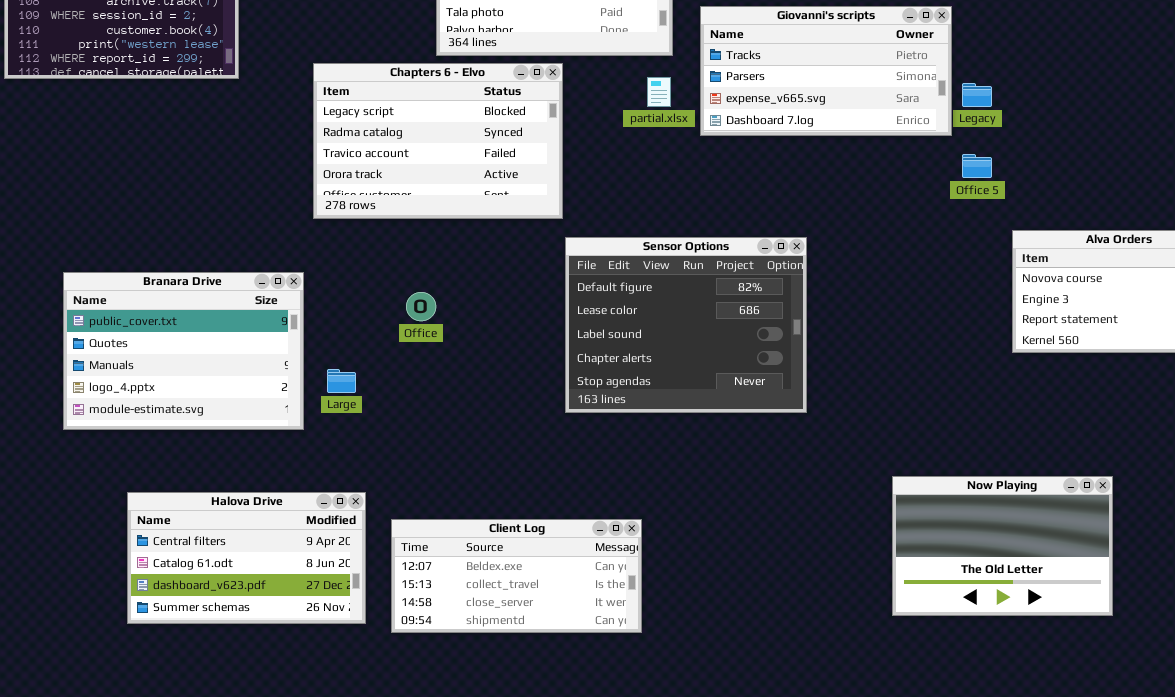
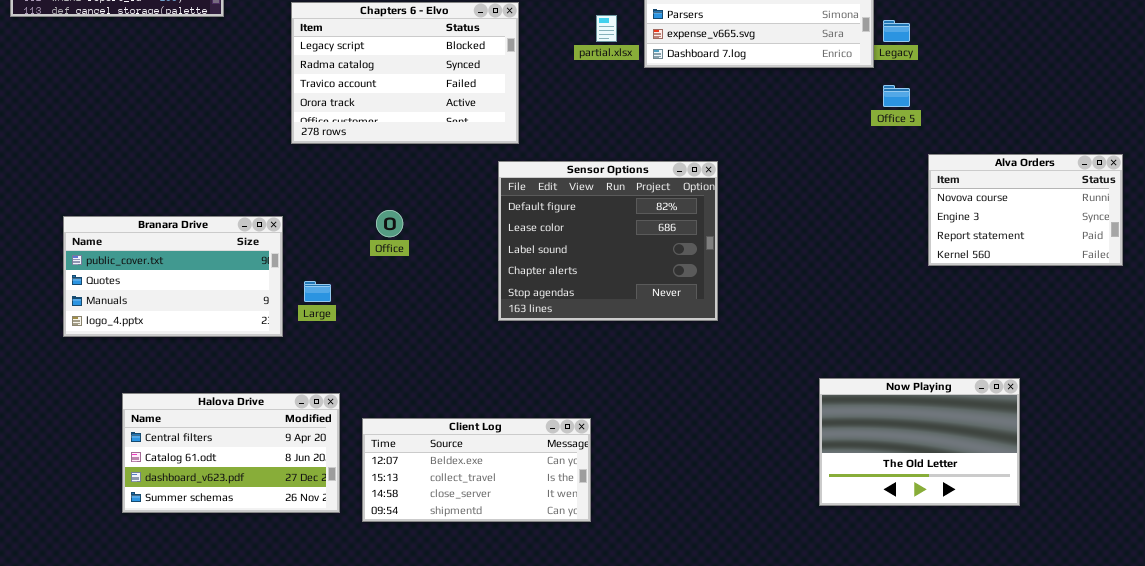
Sensor Options: [565,237,807,413] -> [498,161,718,321], moved
Branara Drive: [63,272,304,430] -> [63,216,283,337], resized

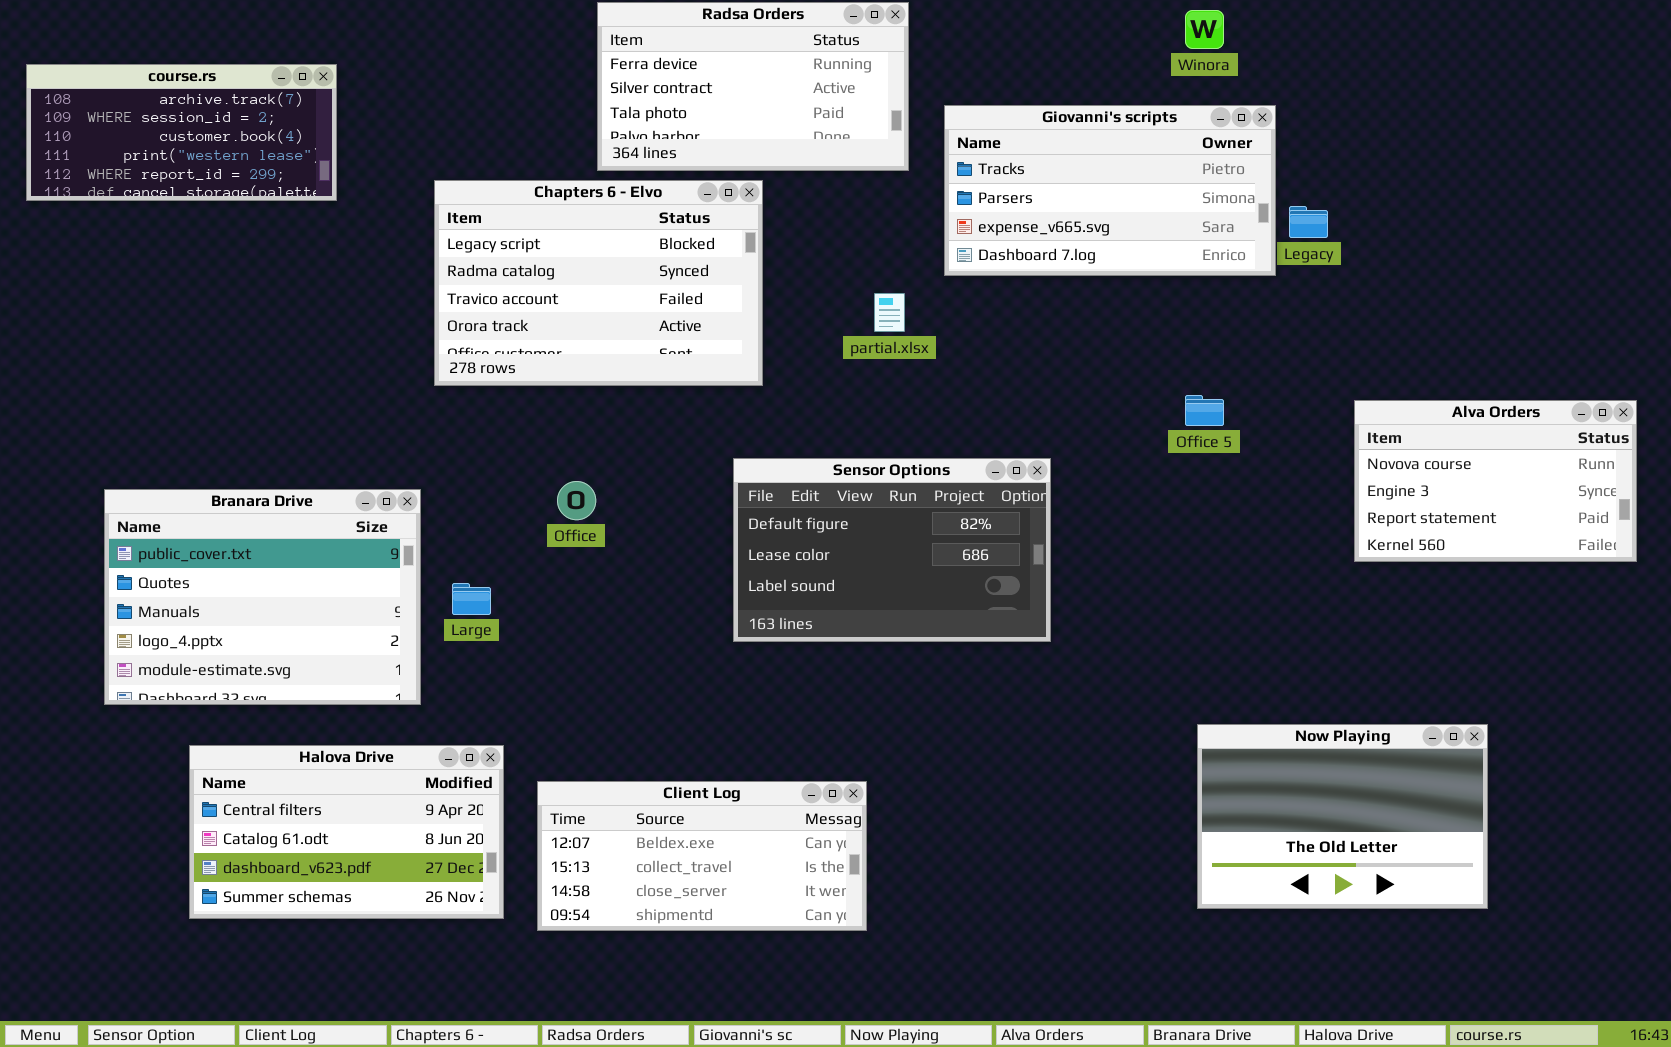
partial.xlsx: [596,15,617,42] -> [874,293,905,332], moved
Office 5: [883,85,910,107] -> [1185,395,1224,426], moved
Sensor Options: [498,161,718,321] -> [733,458,1051,642], resized
Branara Drive: [63,216,283,337] -> [104,489,421,705], resized

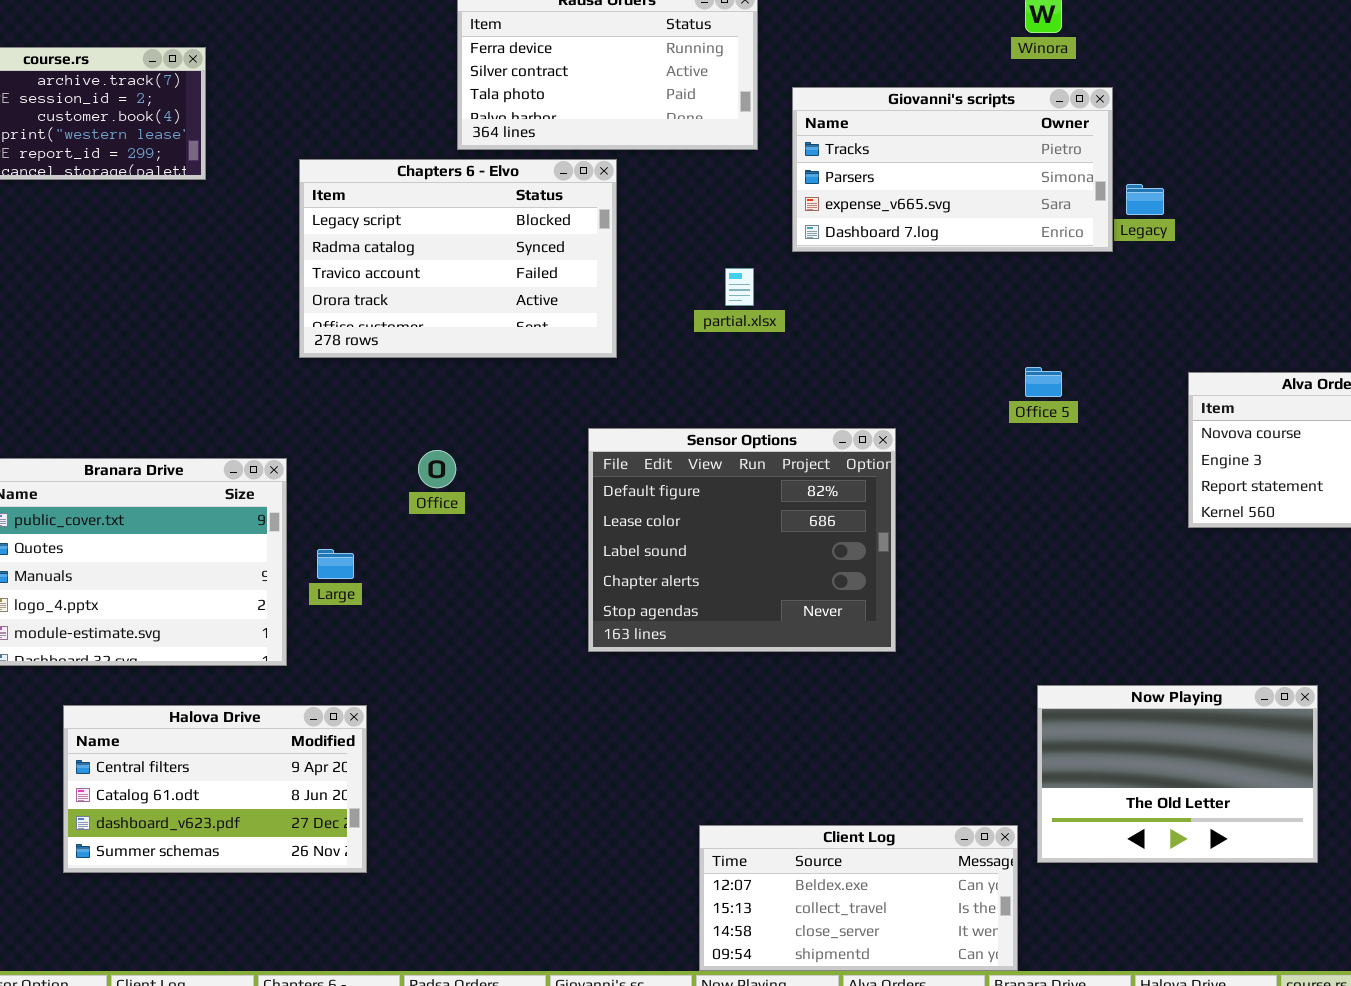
Sensor Options: [733,458,1051,642] -> [588,428,896,652], resized
Client Log: [537,781,867,931] -> [699,825,1018,971], moved

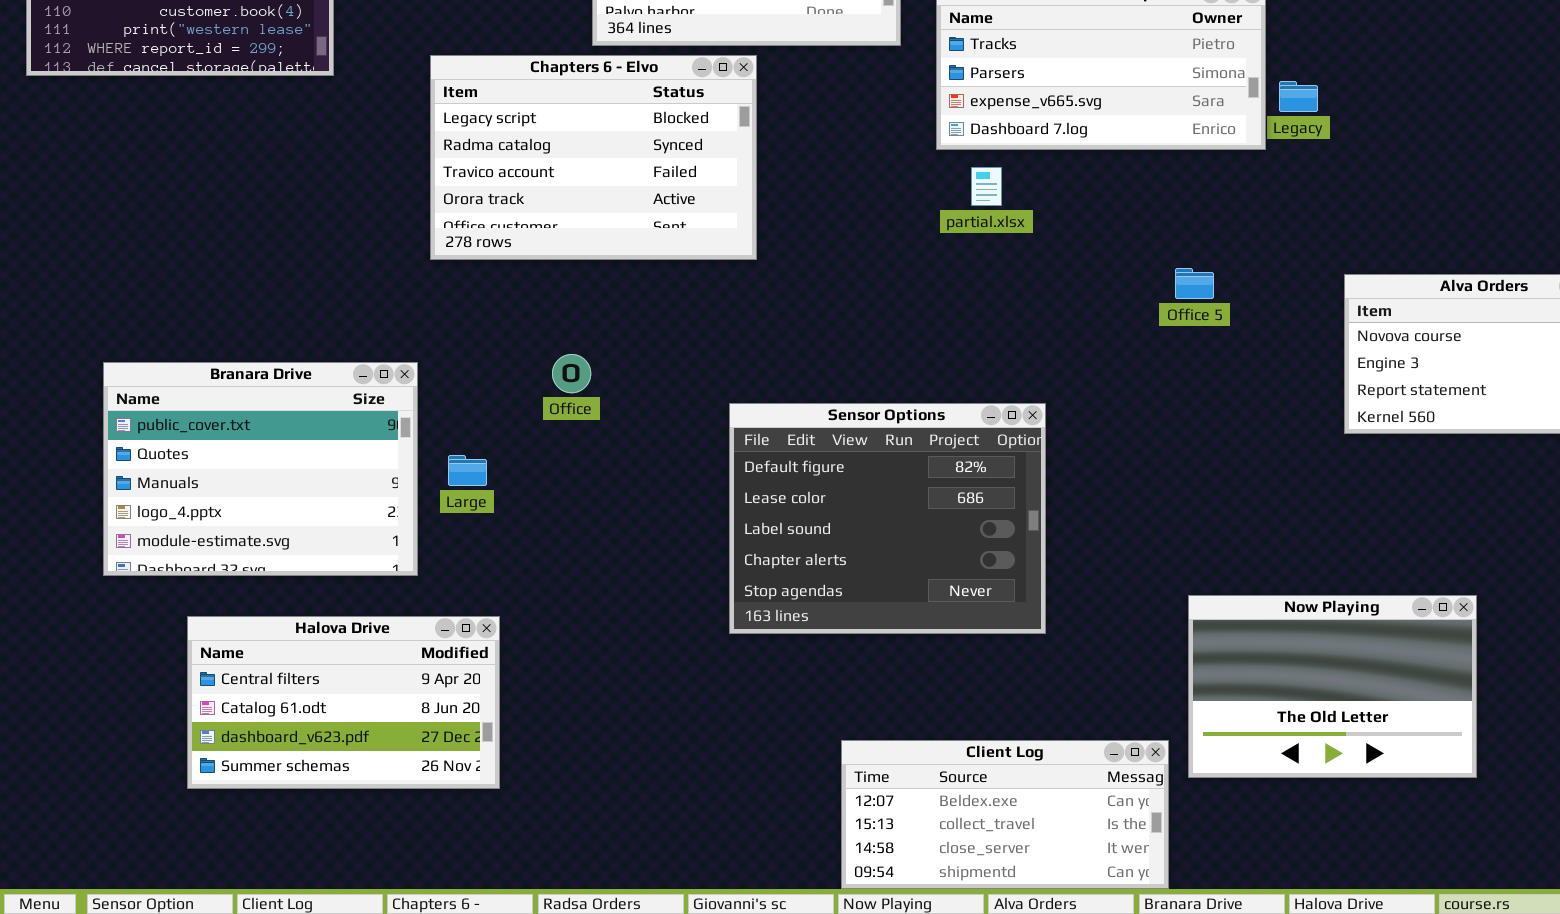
partial.xlsx: [725,268,754,306] -> [971,167,1002,206], moved
Sensor Options: [588,428,896,652] -> [729,403,1046,634], moved

